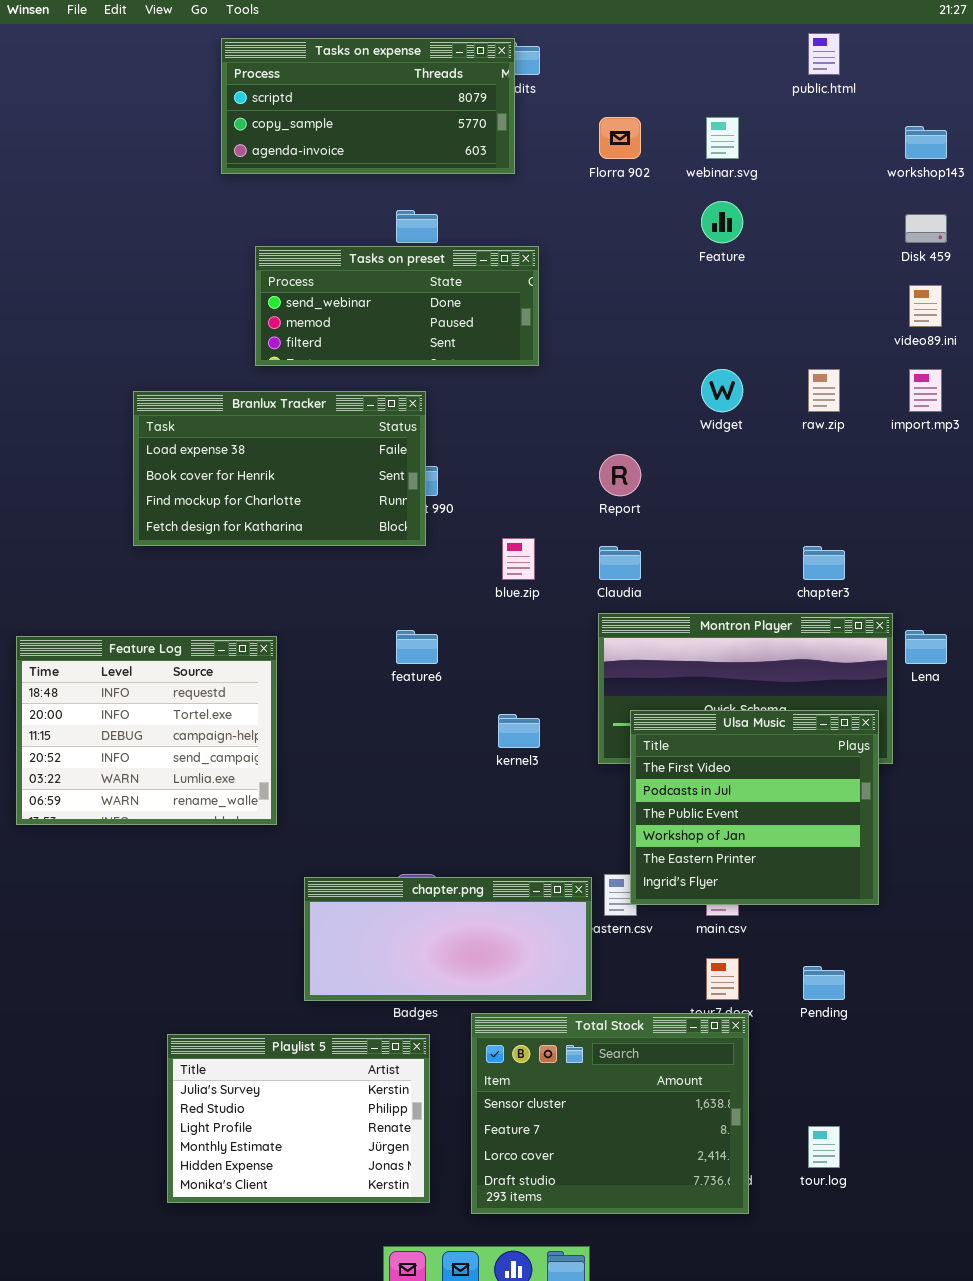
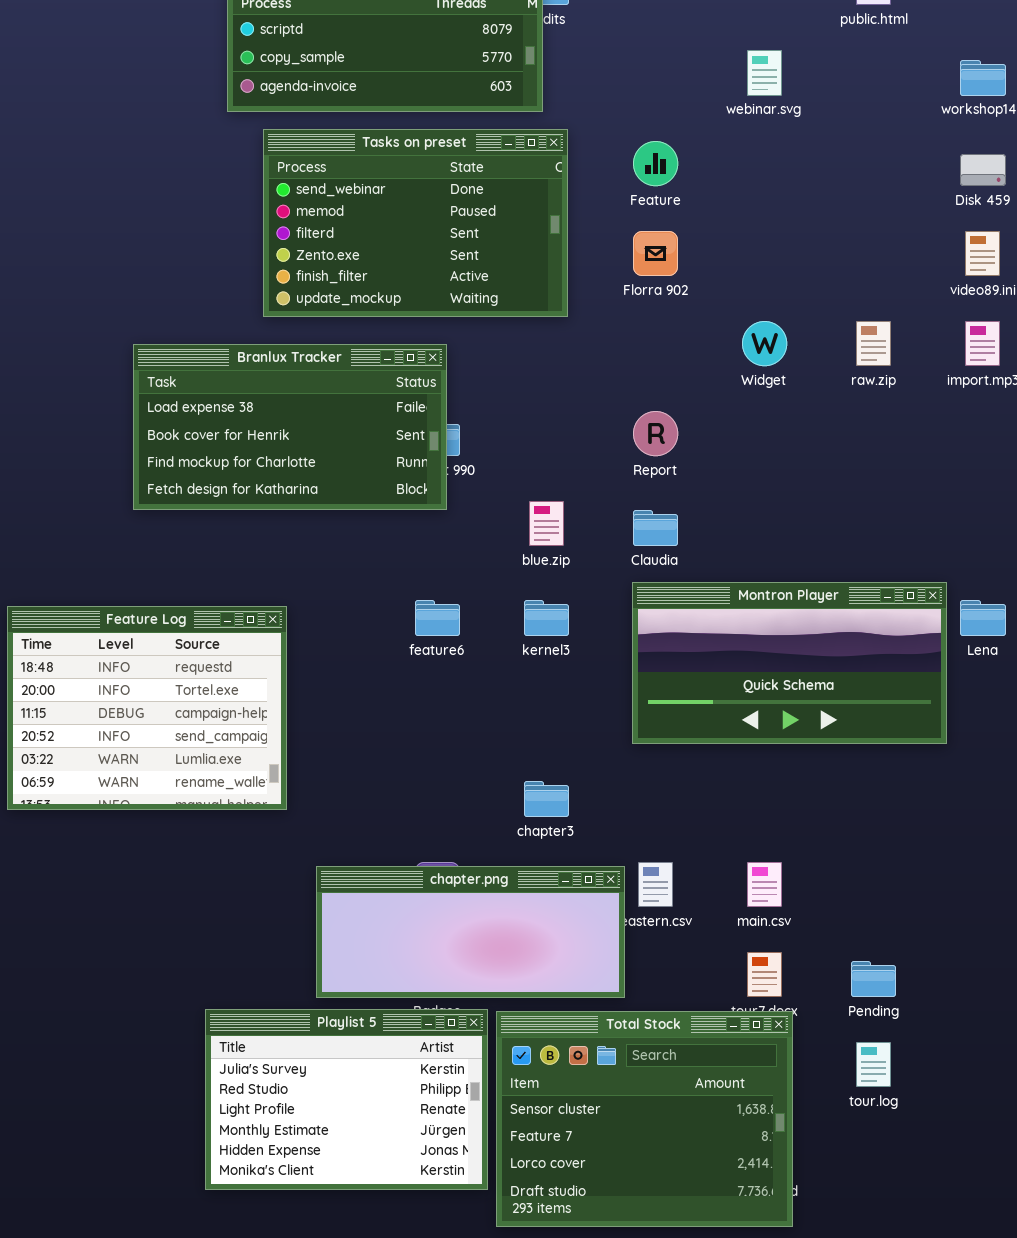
Florra 902: [599,117,641,159] -> [633,231,678,276], moved
Feature: [701,201,743,243] -> [633,141,678,186], moved
Tasks on preset: [255,246,539,366] -> [263,129,568,317], resized
chapter3: [803,546,845,580] -> [524,781,569,817], moved
Ulsa Music: [630,710,879,905] -> none, closed
kernel3: [498,714,540,748] -> [524,600,569,636], moved
Playlist 5: [167,1034,430,1203] -> [205,1009,488,1190], moved
tour.log: [808,1126,840,1168] -> [856,1042,891,1087], moved

